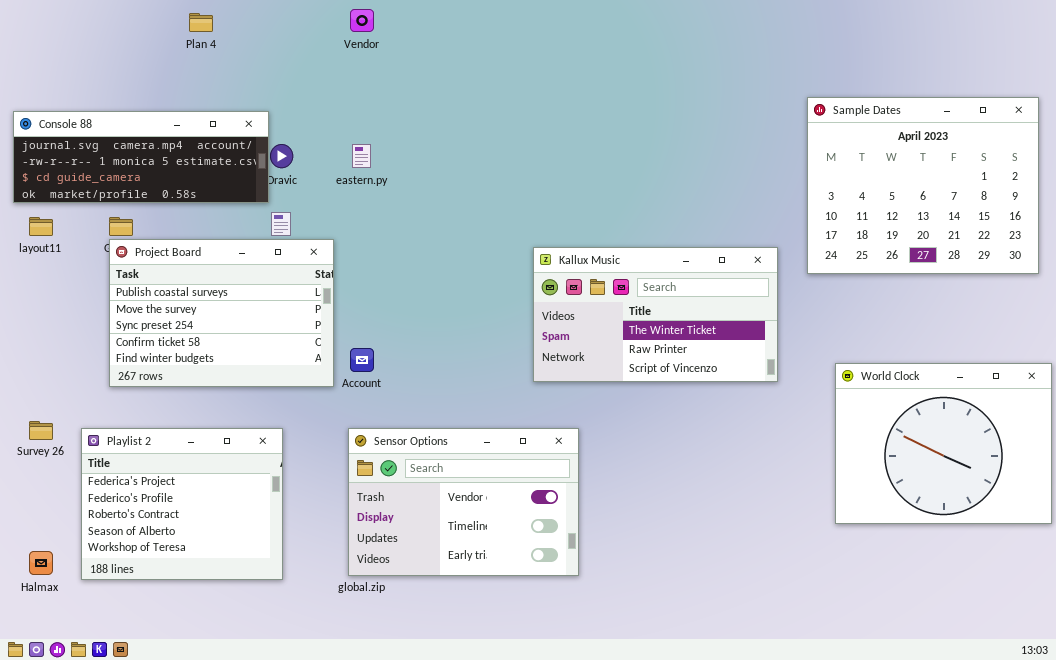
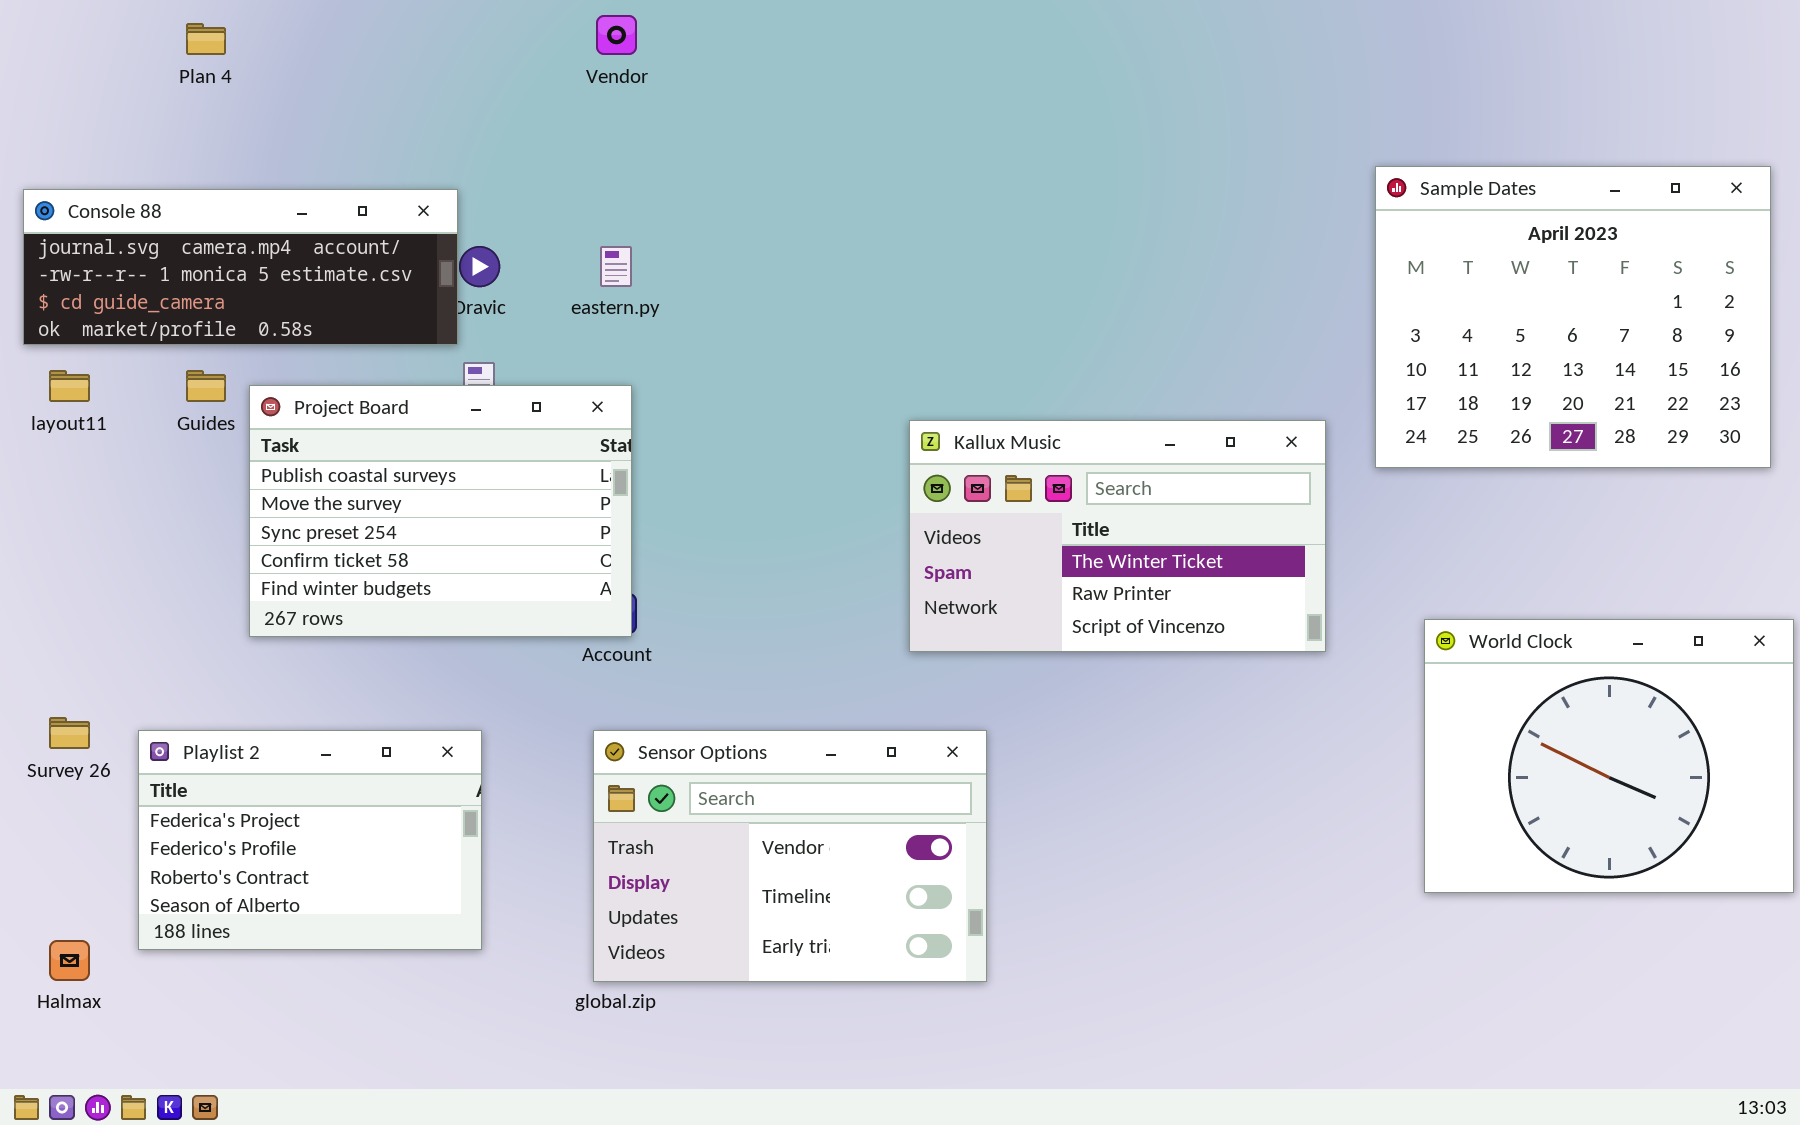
Plan 4: [189,13,213,32] -> [186,23,226,55], moved
Project Board: [109,239,334,387] -> [249,385,632,637], moved
Playlist 2: [81,428,283,580] -> [138,730,482,950], resized

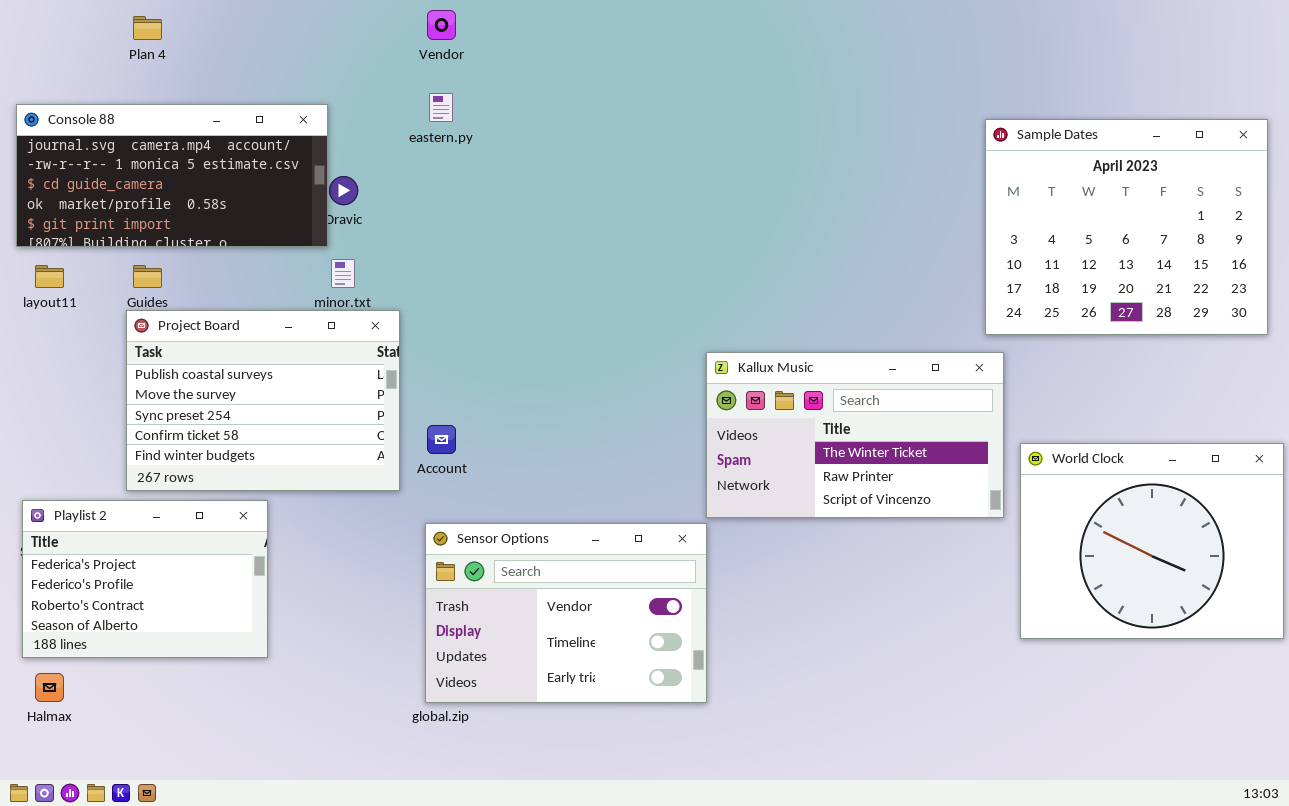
Console 88: [23,189,458,345] -> [16,104,328,247], resized
eastern.py: [600,246,632,287] -> [429,93,453,122], moved
Project Board: [249,385,632,637] -> [126,310,400,491], moved
Kallux Music: [909,420,1326,652] -> [706,352,1004,518], moved
Playlist 2: [138,730,482,950] -> [22,500,268,658], moved

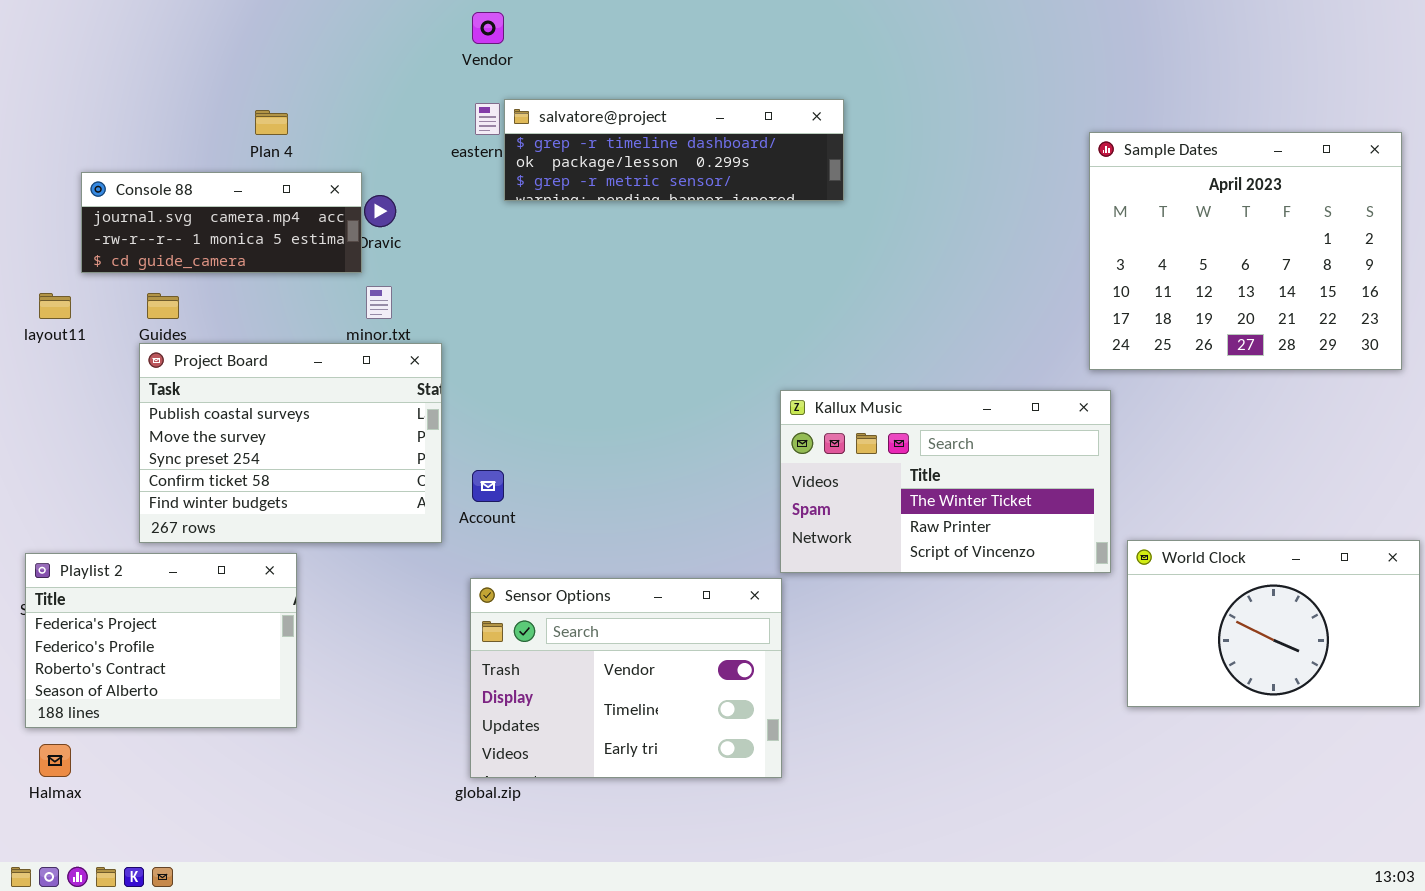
Plan 4: [133,16,162,40] -> [255,110,288,135], moved
salvatore@project: none -> [504,99,844,201], opened
Console 88: [16,104,328,247] -> [81,172,362,273], resized
World Clock: [1020,443,1284,639] -> [1127,540,1420,707], resized

